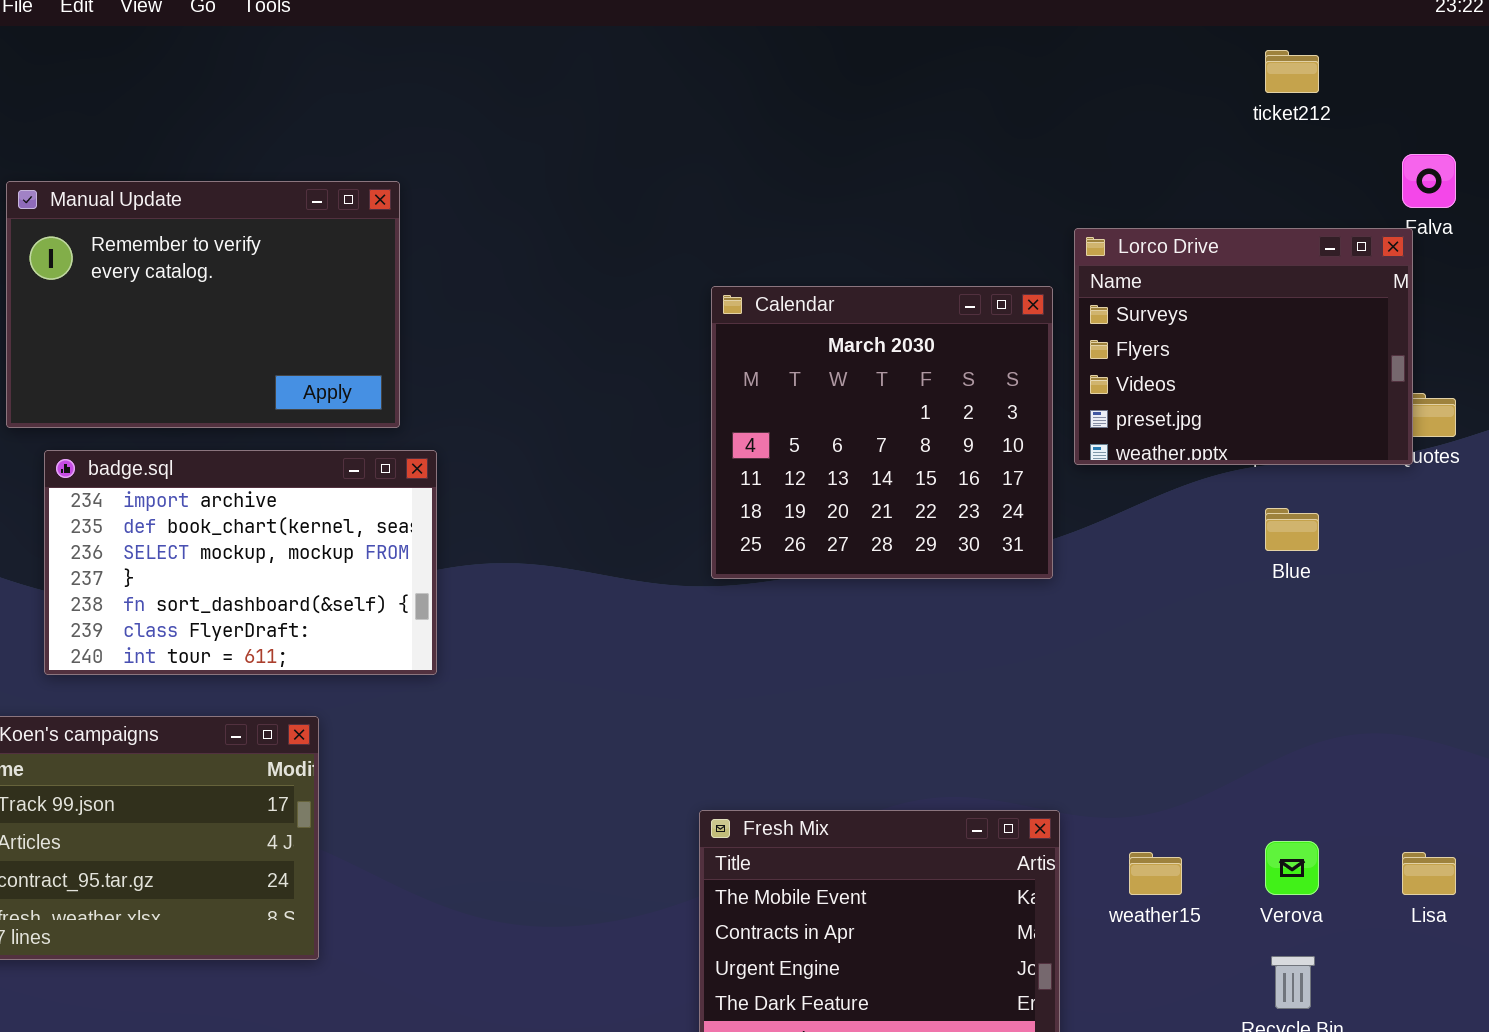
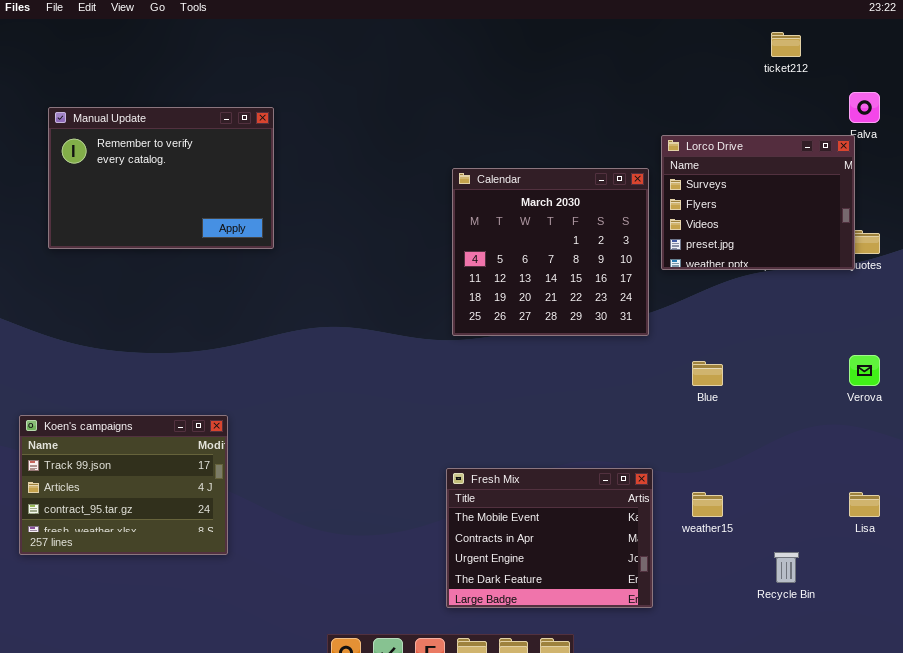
badge.sql: [44,450,437,675] -> none, closed
Blue: [1265,508,1319,551] -> [692,361,723,386], moved
Verova: [1265,841,1319,895] -> [849,355,880,386], moved

